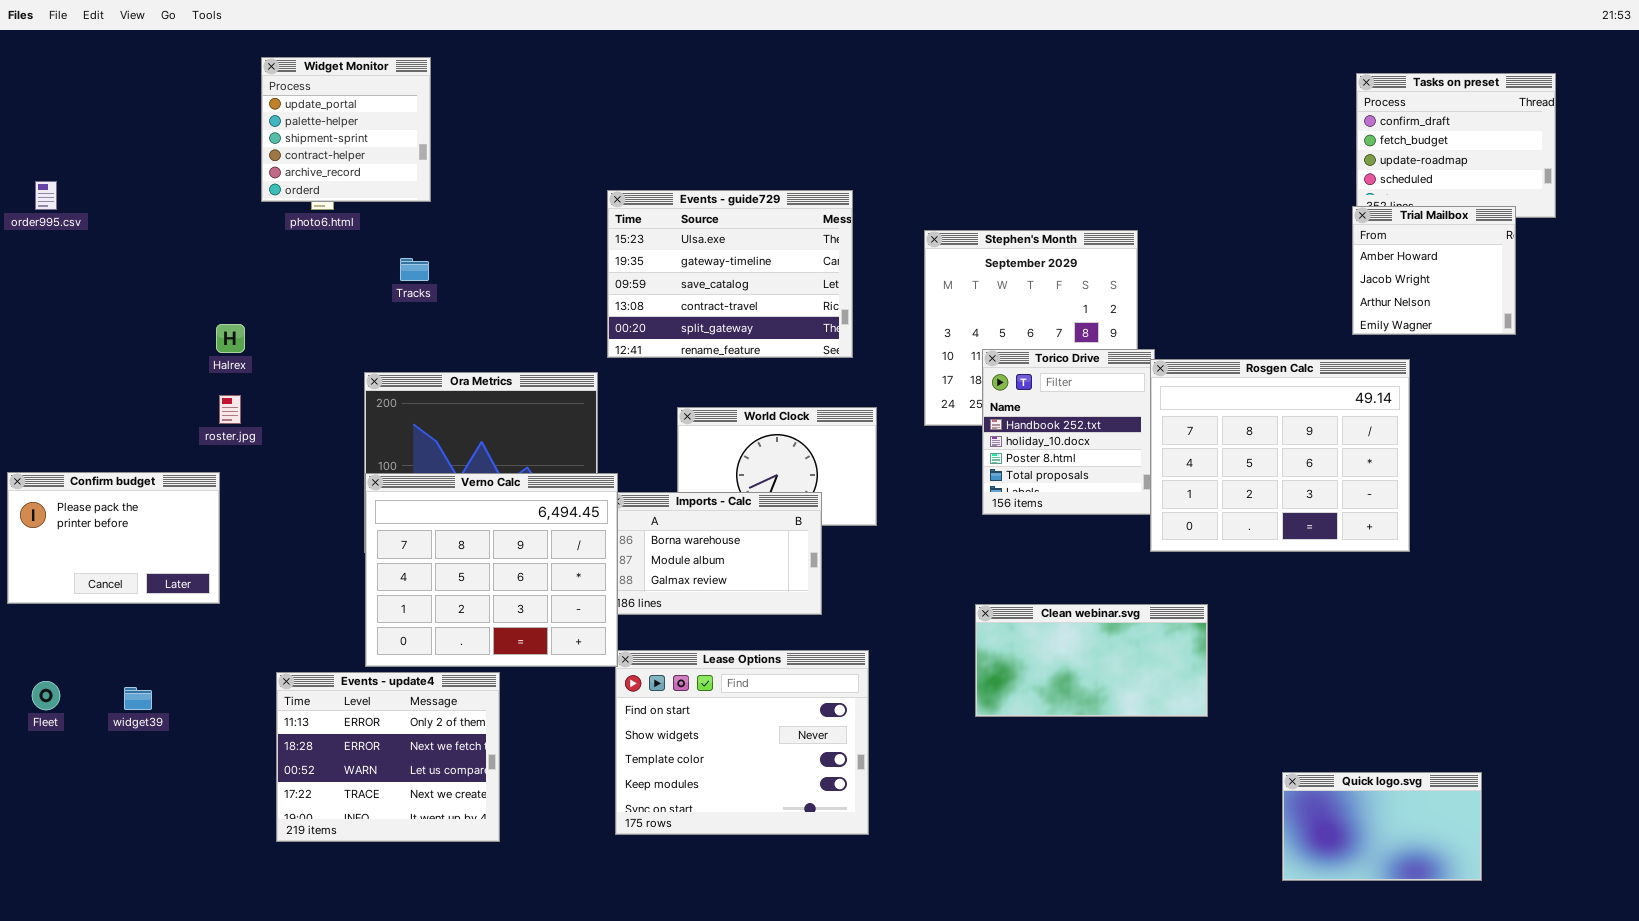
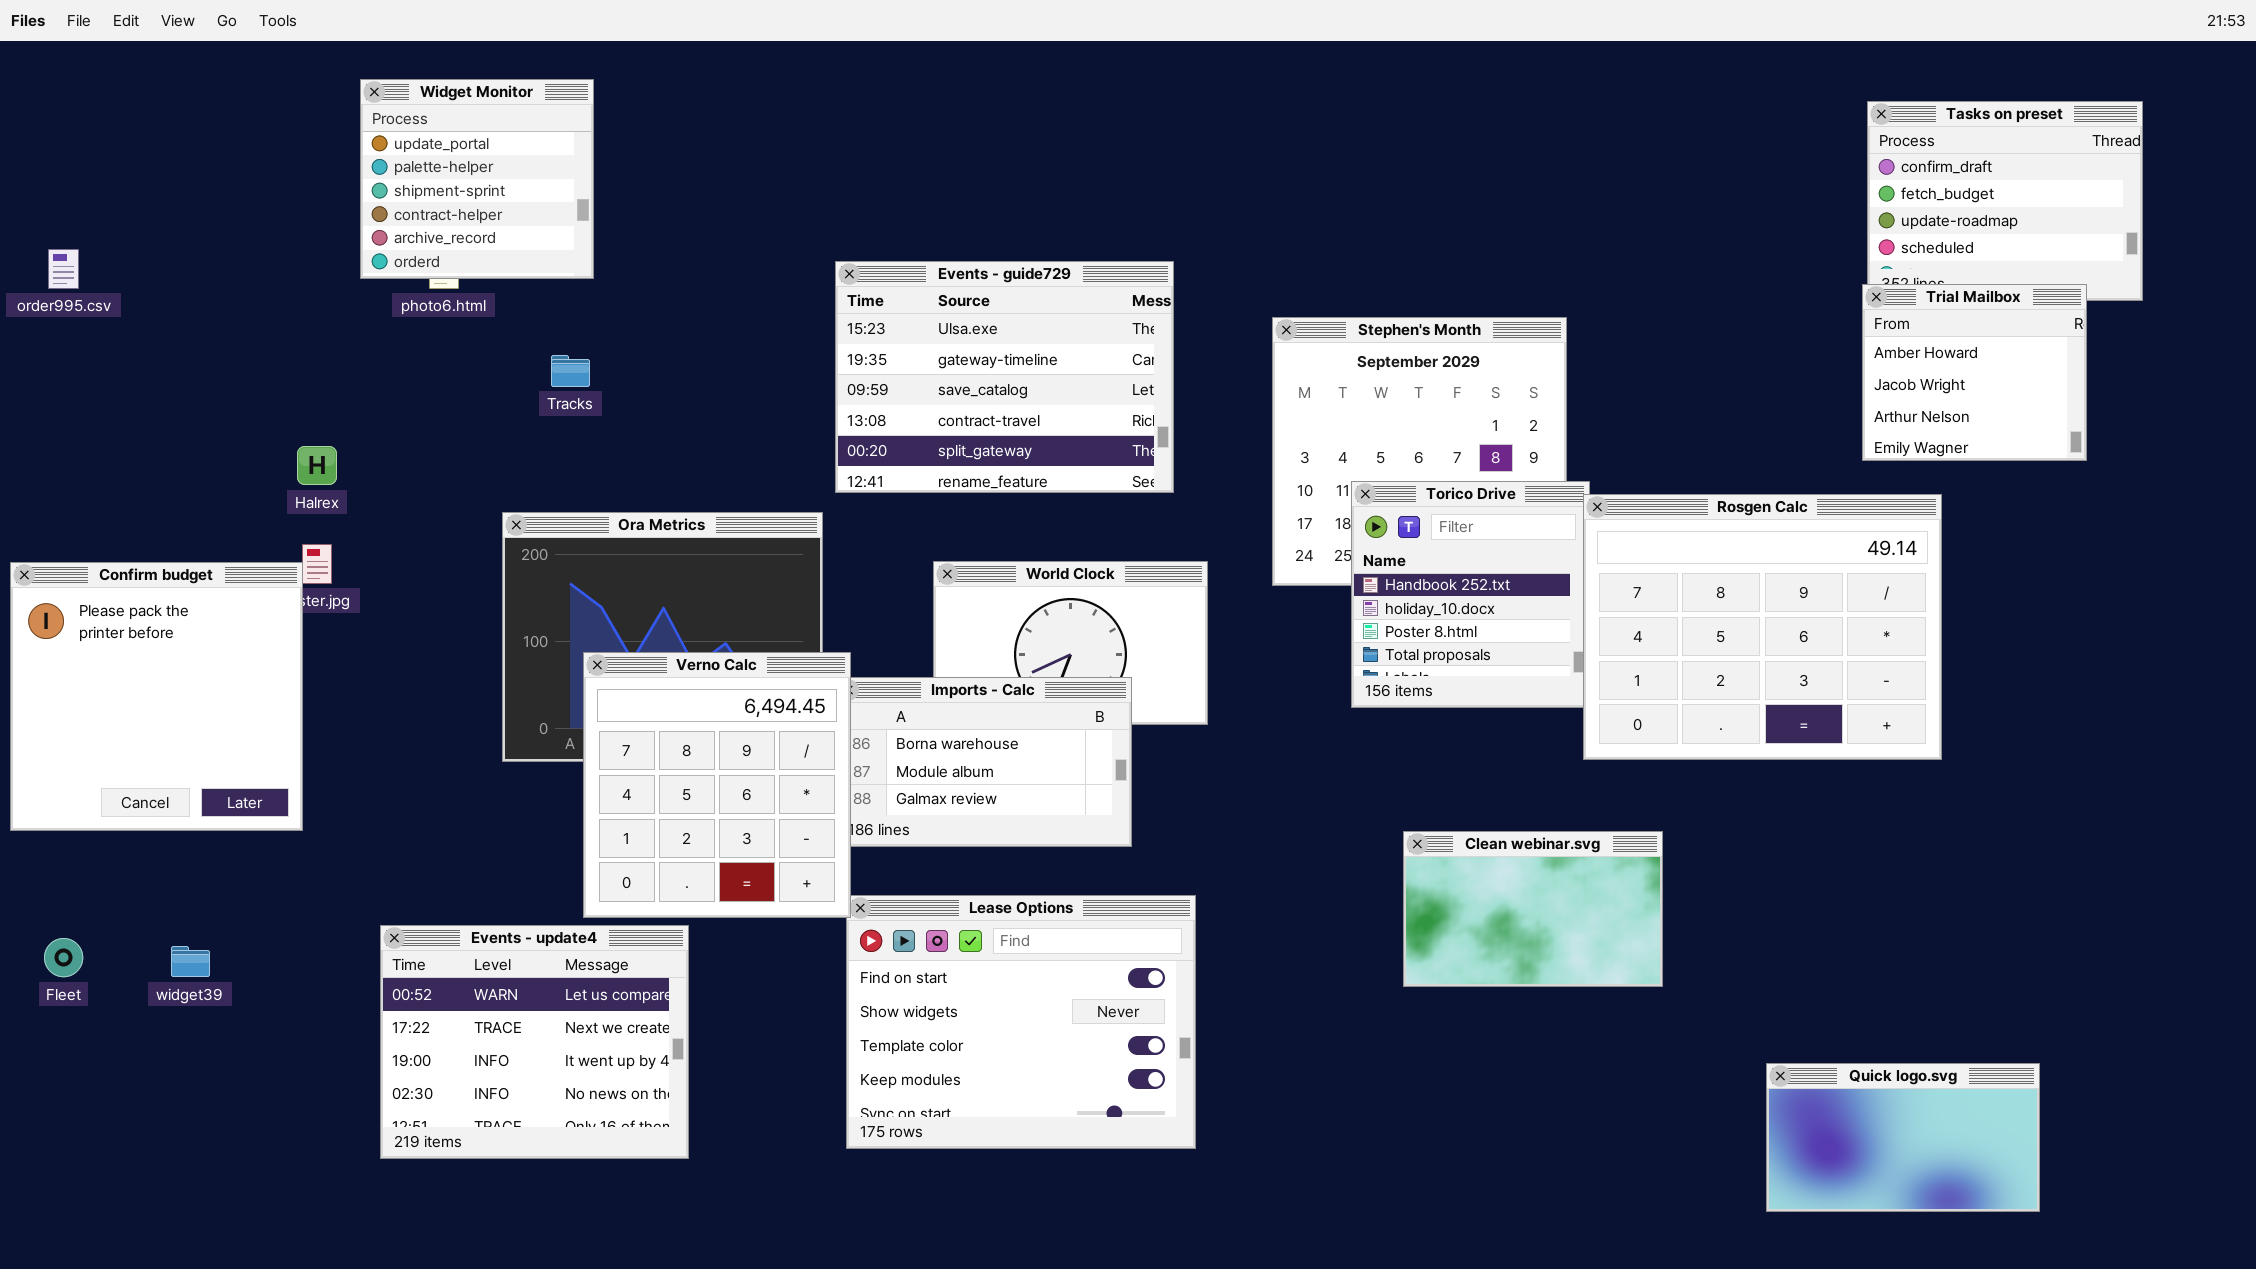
Confirm budget: [7,472,220,604] -> [10,562,303,831], resized
Verno Calc: [365,473,618,667] -> [583,652,851,918], resized
Clean webinar.svg: [975,604,1208,717] -> [1403,831,1663,987], resized
Events - update4: [276,672,500,842] -> [380,925,689,1159], scrolled down 2 rows

